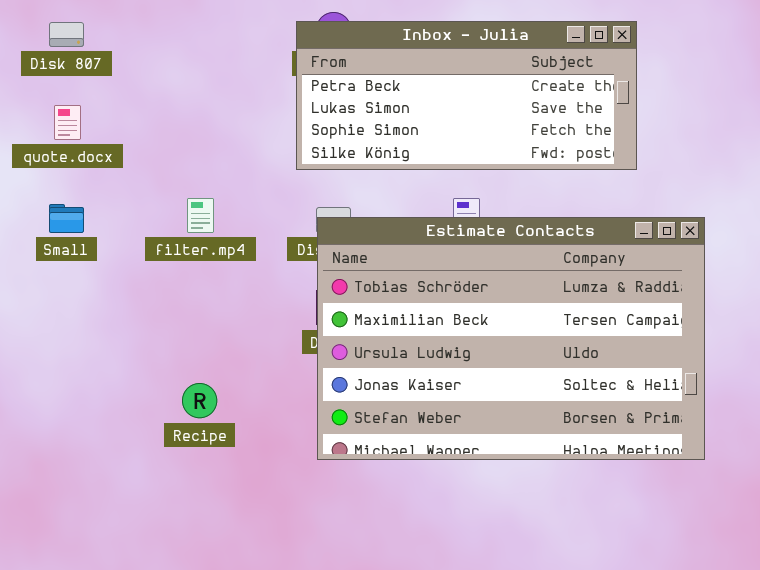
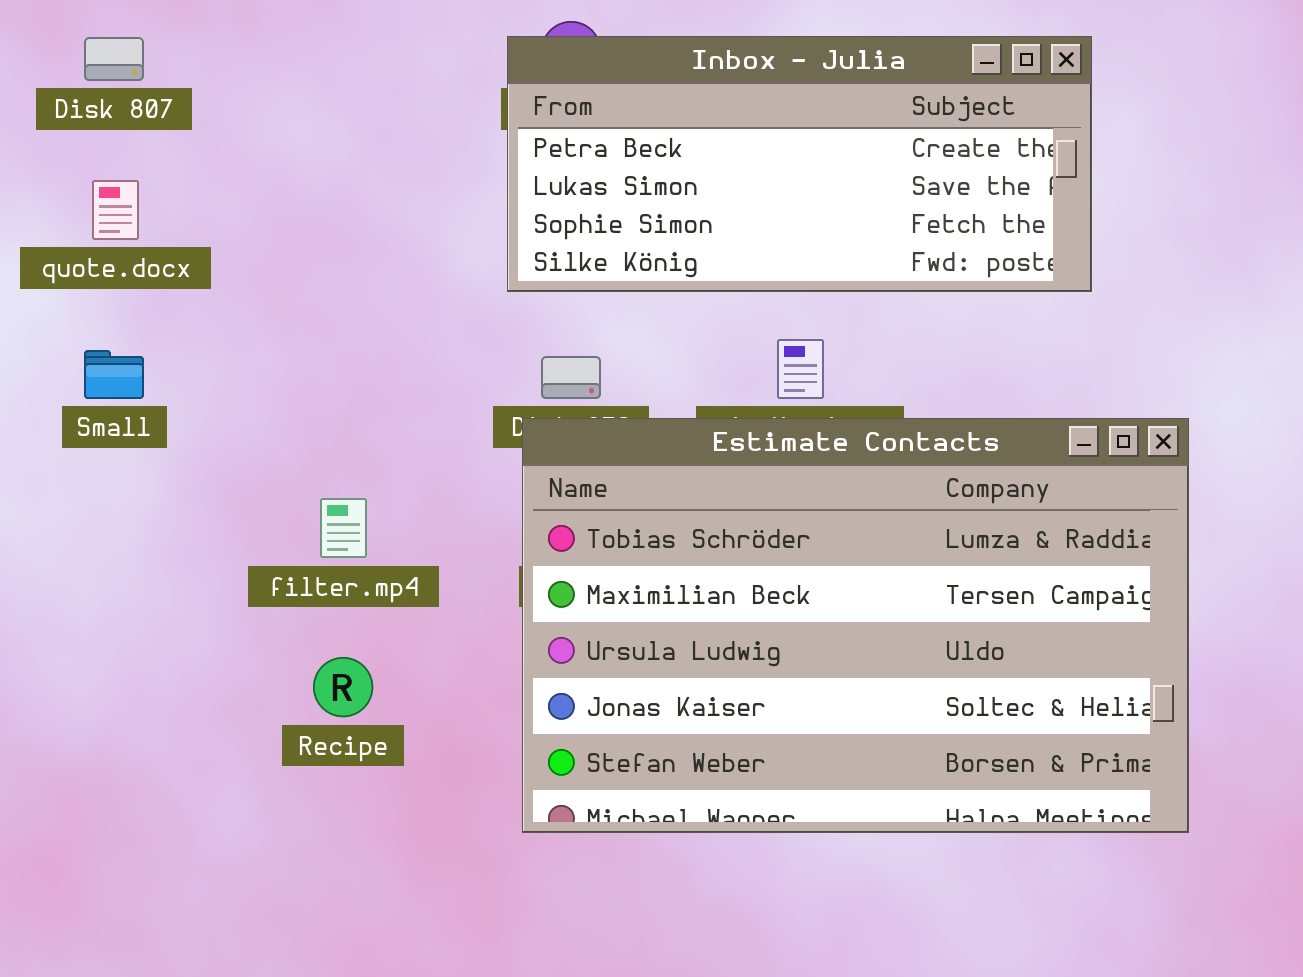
filter.mp4: [187,198,214,233] -> [320,498,367,558], moved
Estimate Contacts: [317,217,705,460] -> [522,418,1189,833], moved

